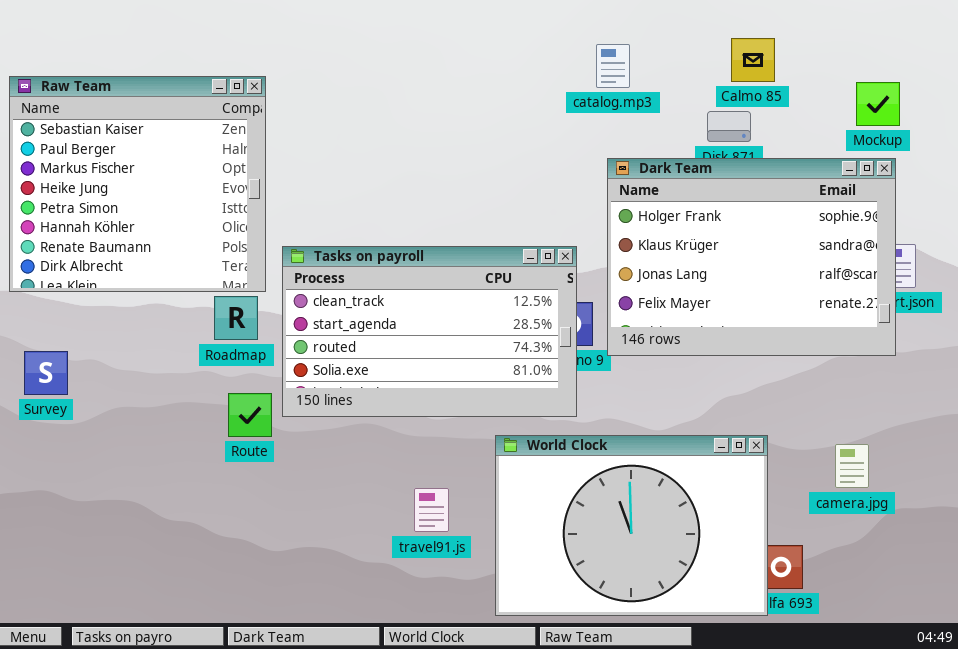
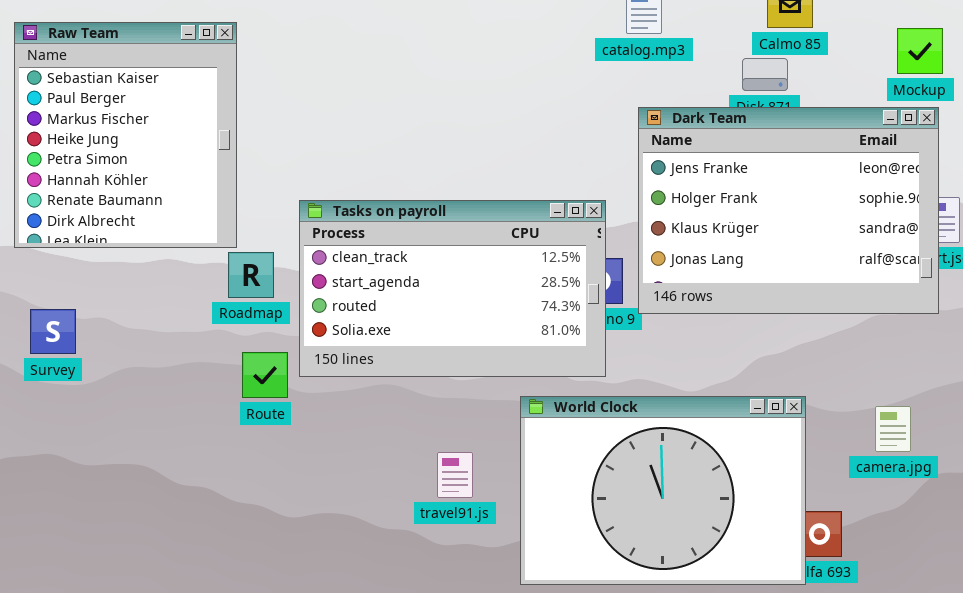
Raw Team: [9,76,266,292] -> [14,22,237,248], resized
Dark Team: [607,158,896,356] -> [638,107,939,314], scrolled up 1 row

